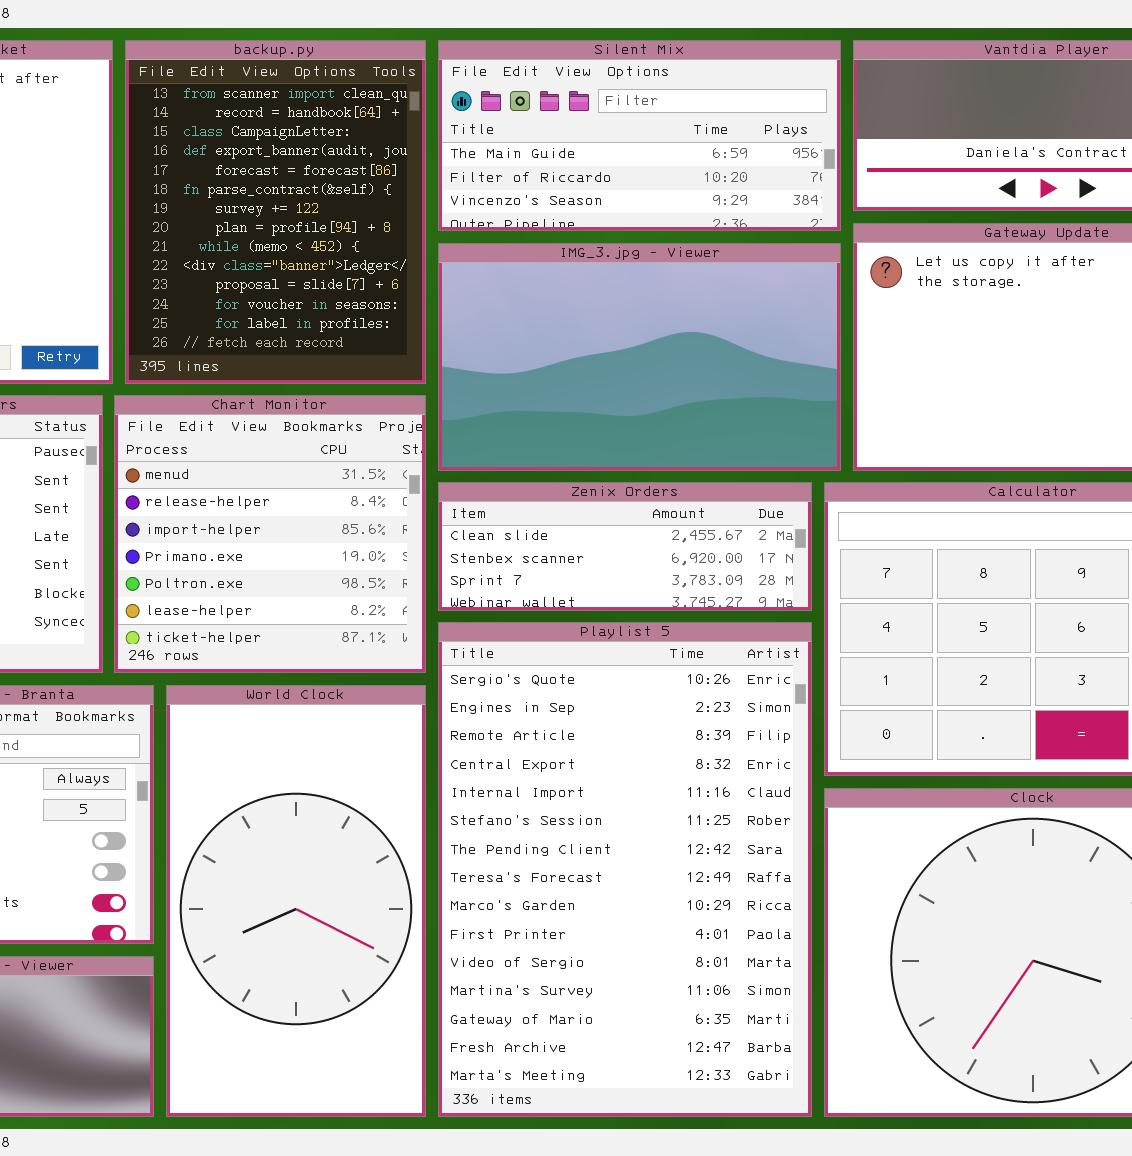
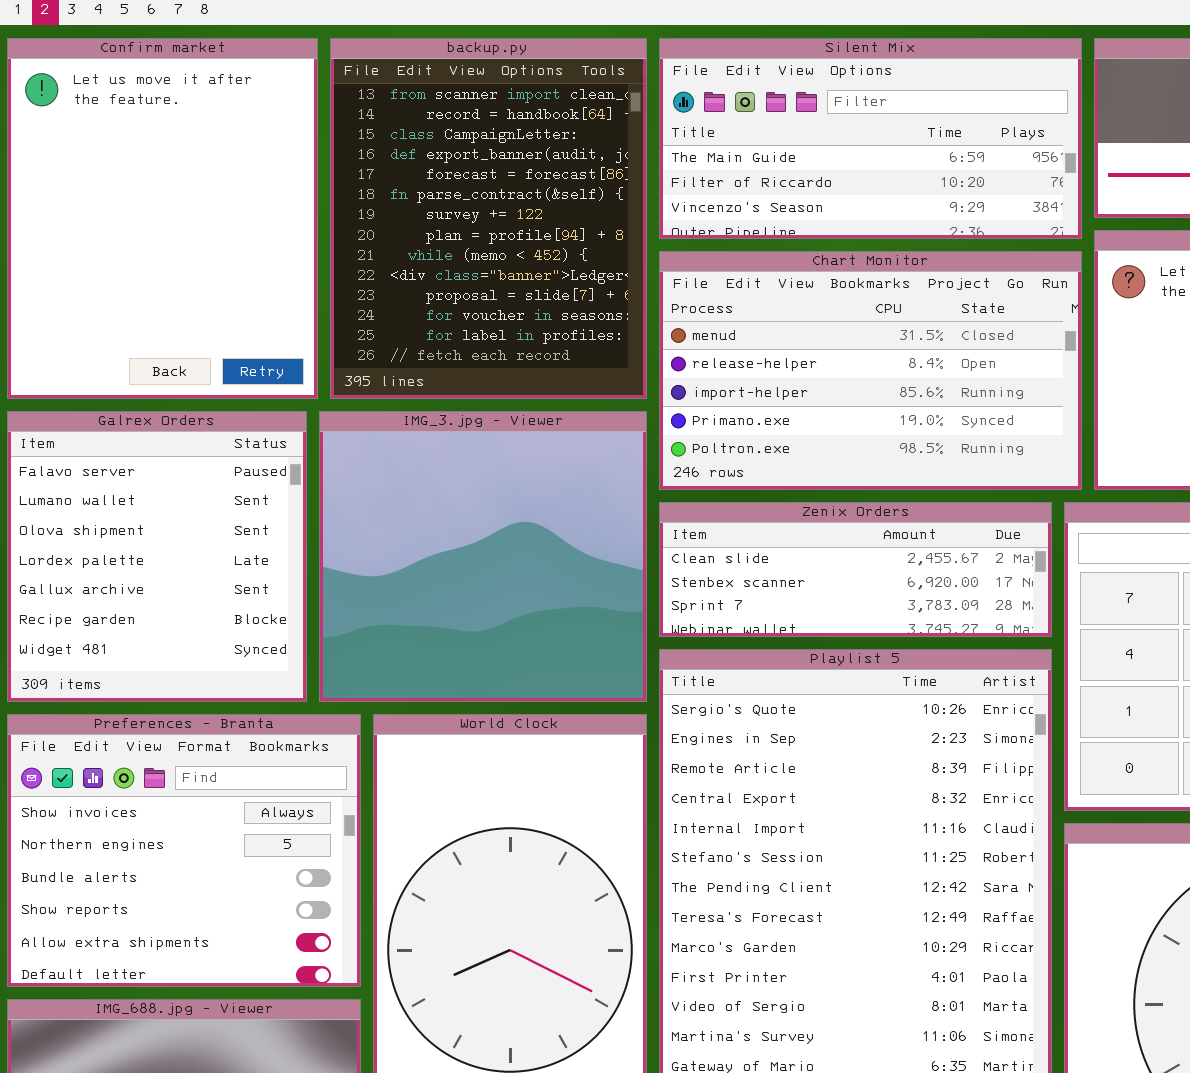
IMG_3.jpg - Viewer: [438,243,841,471] -> [319,411,647,702], moved, resized
Chart Monitor: [114,395,426,673] -> [659,251,1082,490], moved, resized

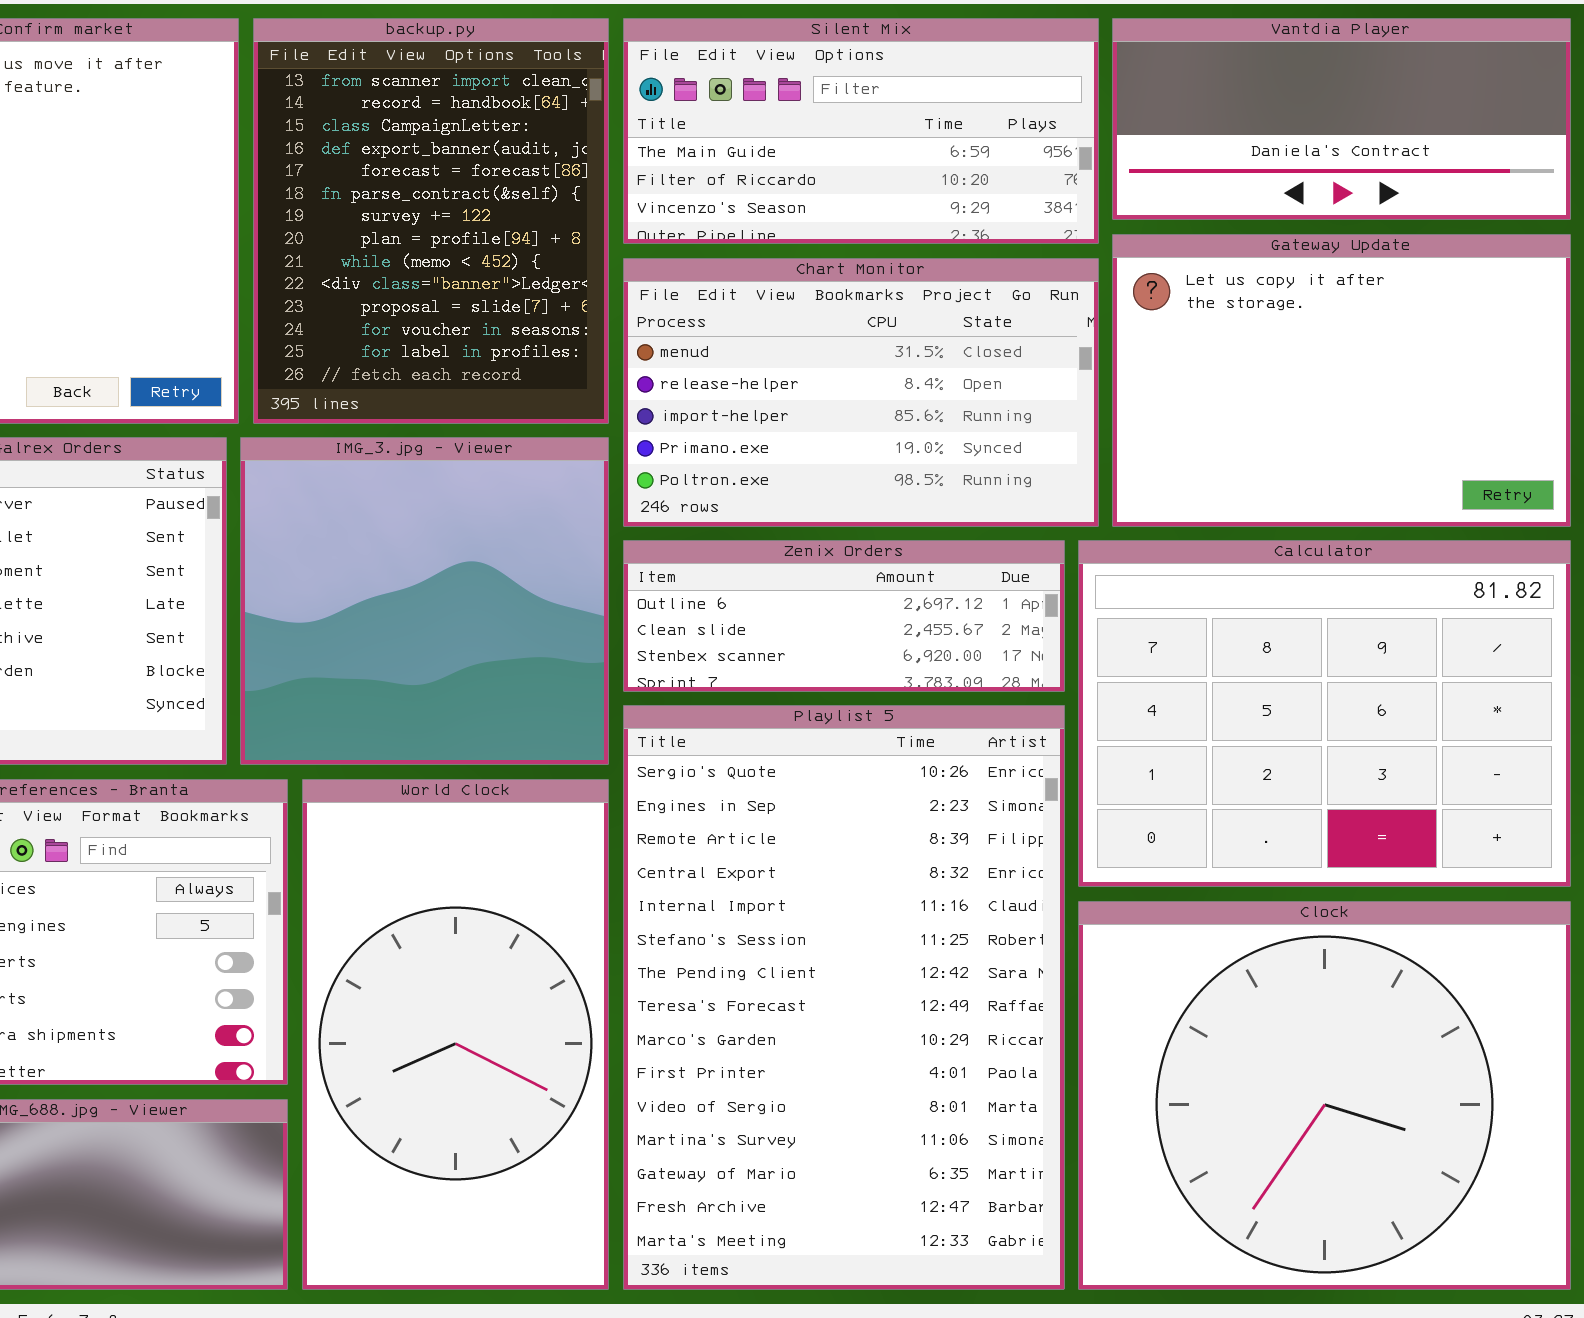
Zenix Orders: [659,502,1052,637] -> [623,540,1065,692], scrolled up 1 row

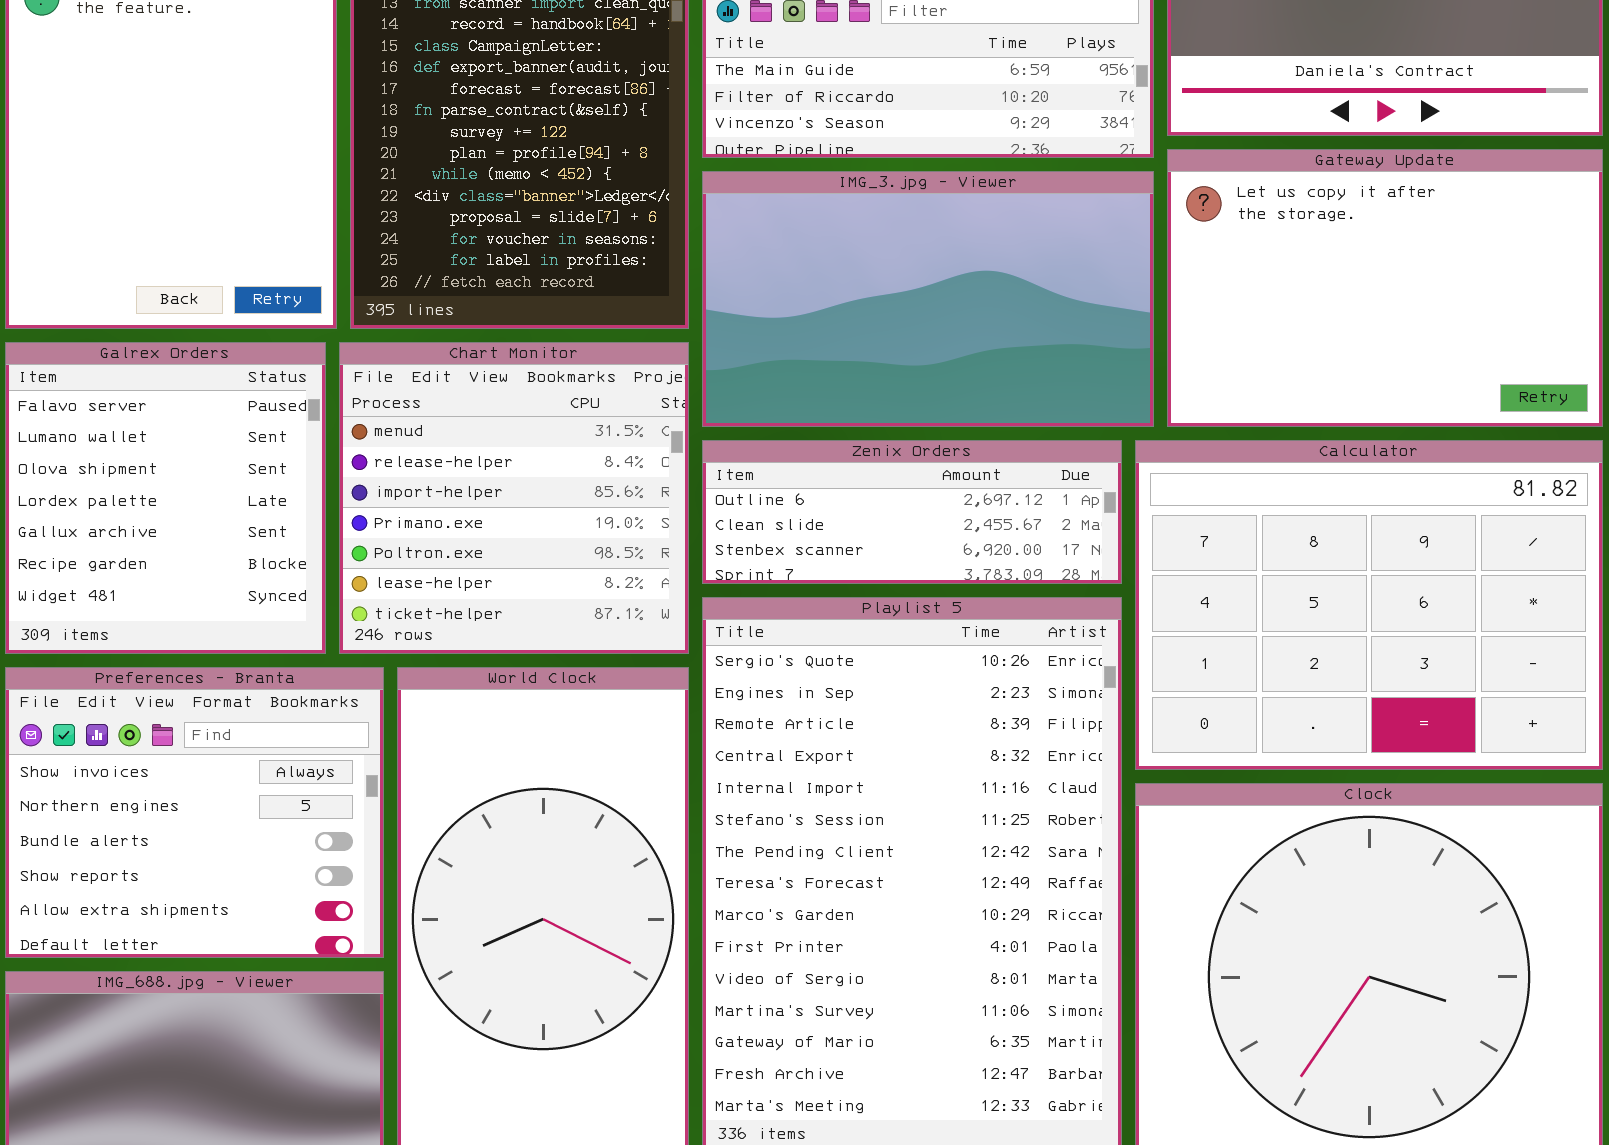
Chart Monitor: [623,258,1099,527] -> [339,342,689,654], moved, resized
IMG_3.jpg - Viewer: [240,437,609,765] -> [702,171,1154,427], moved, resized

